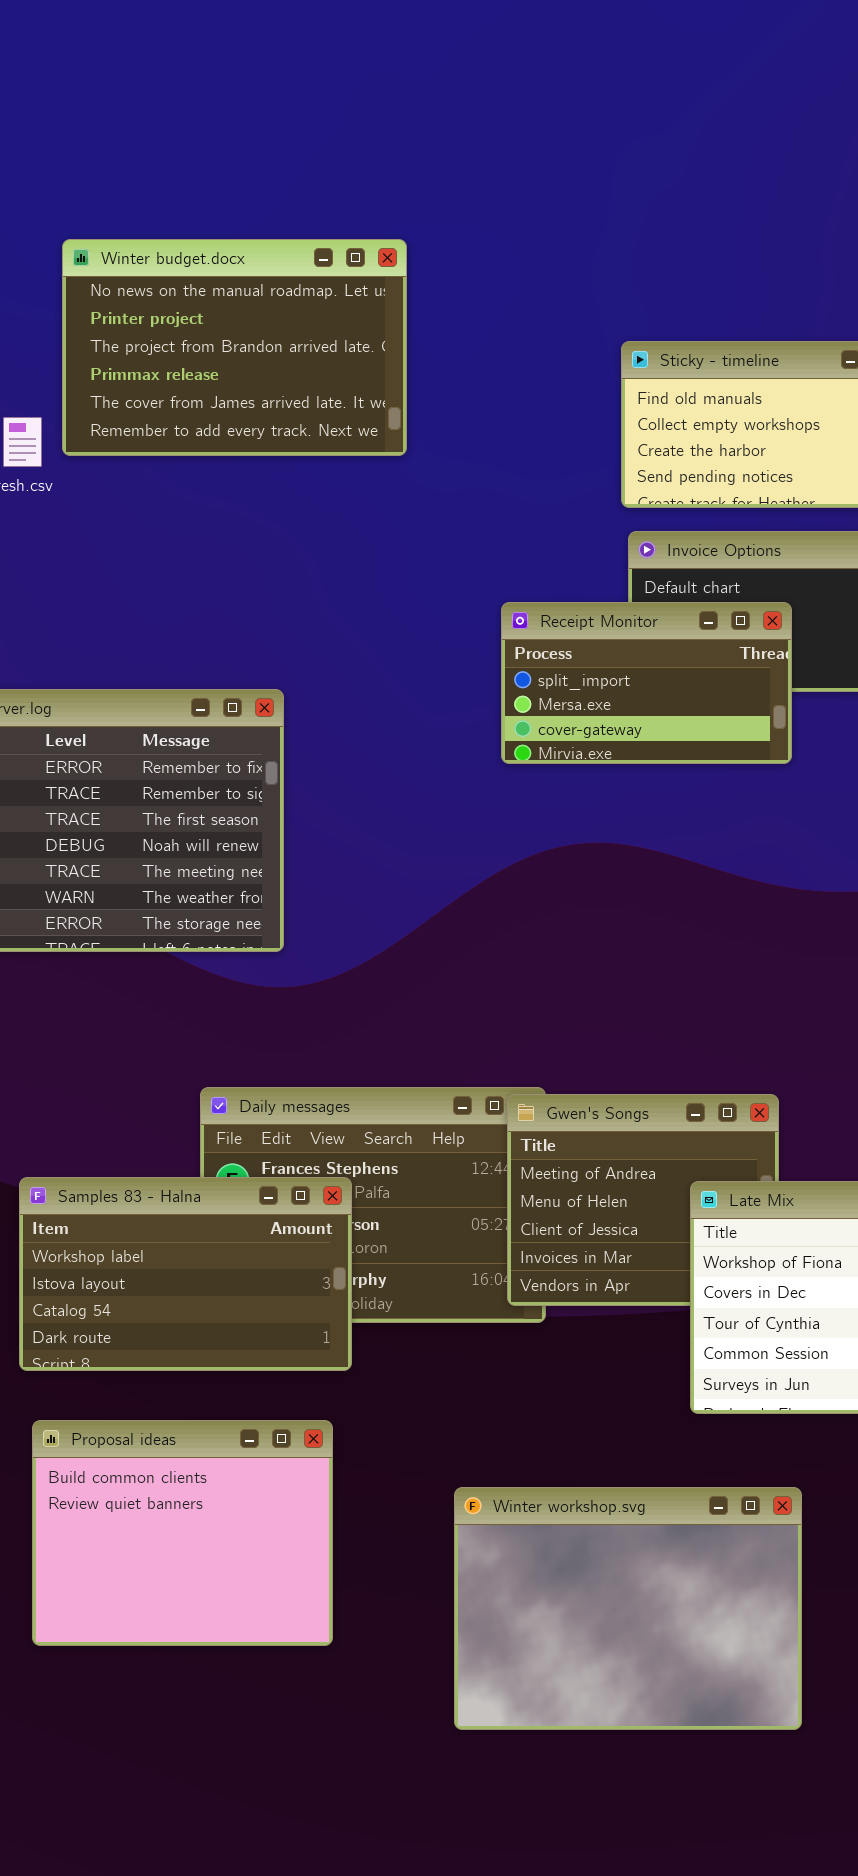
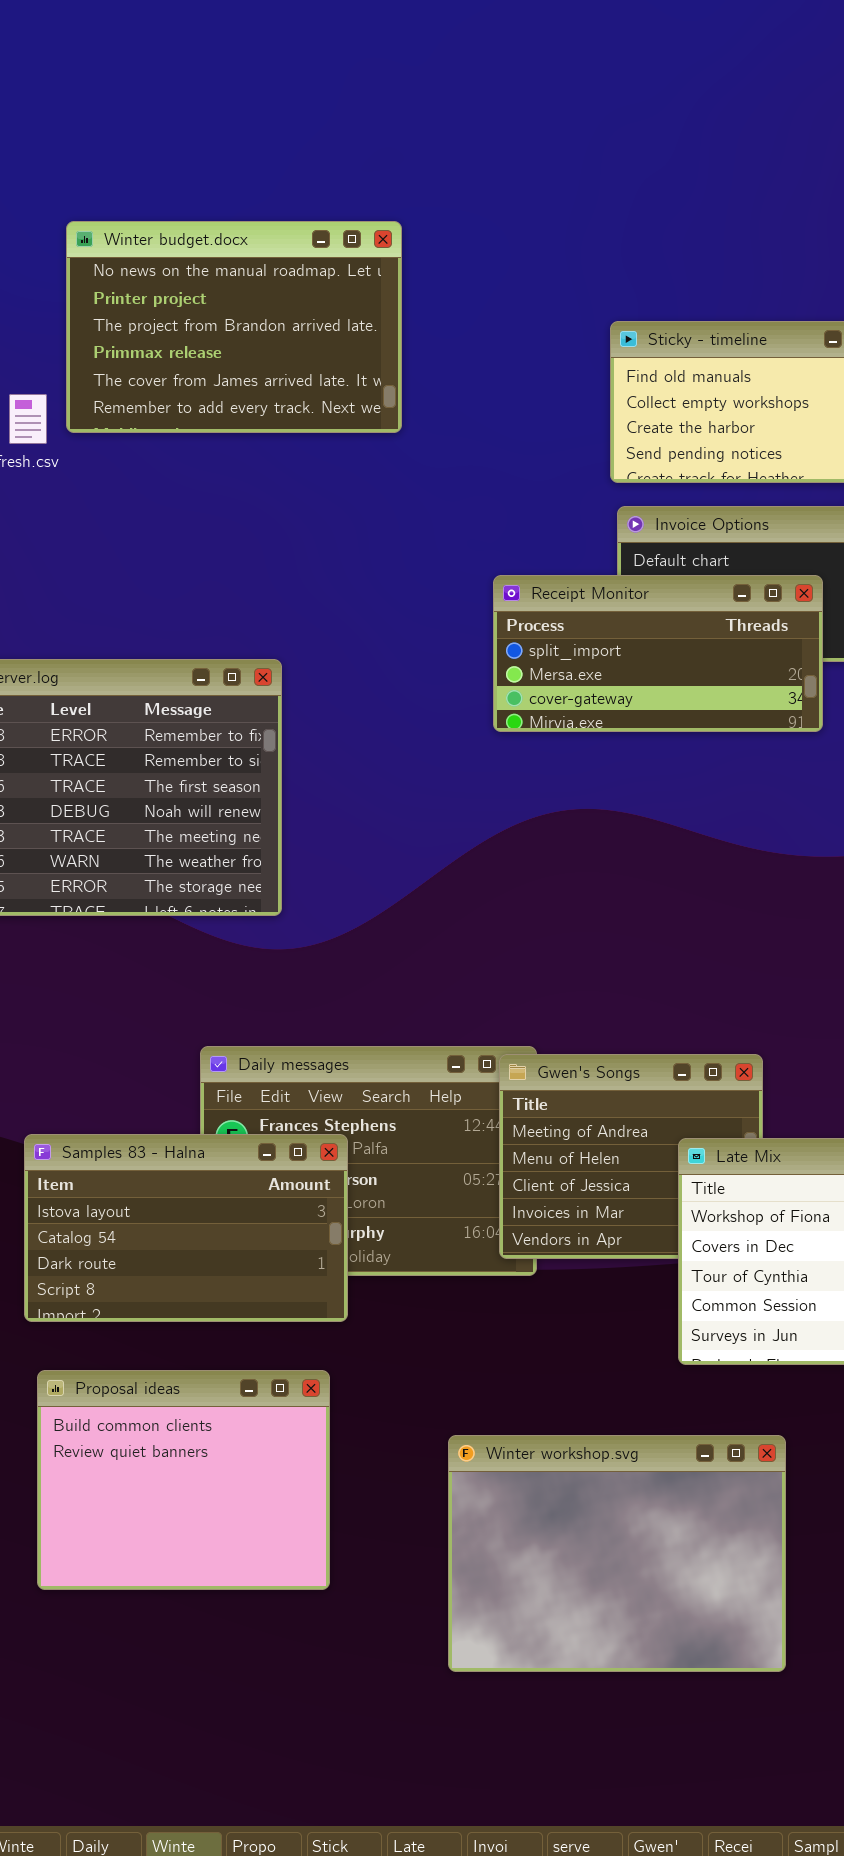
Receipt Monitor: [501,602,792,764] -> [493,575,823,732], resized
Samples 83 - Halna: [19,1177,352,1371] -> [24,1134,348,1322], scrolled down 1 row

